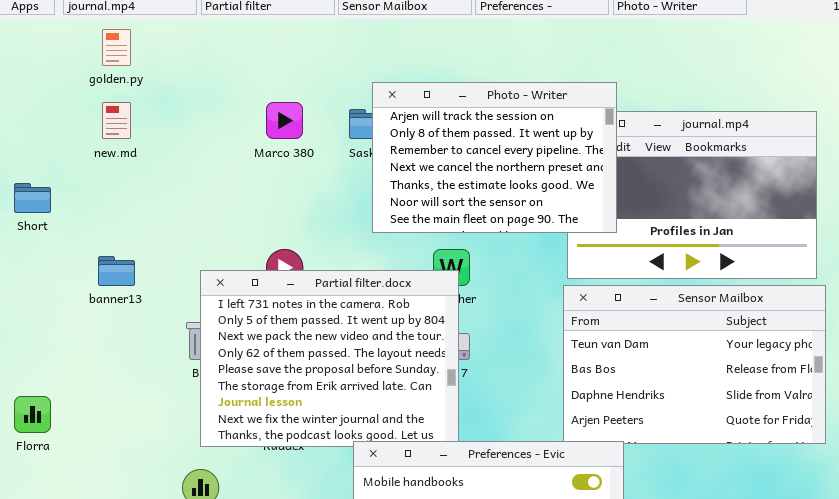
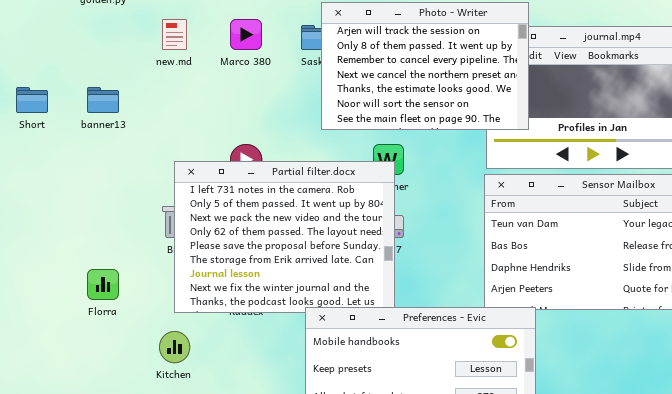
new.md: [102,102,131,139] -> [162,19,187,50], moved
banner13: [98,256,135,286] -> [87,87,119,113], moved
Florra: [14,396,51,433] -> [87,269,119,300], moved

